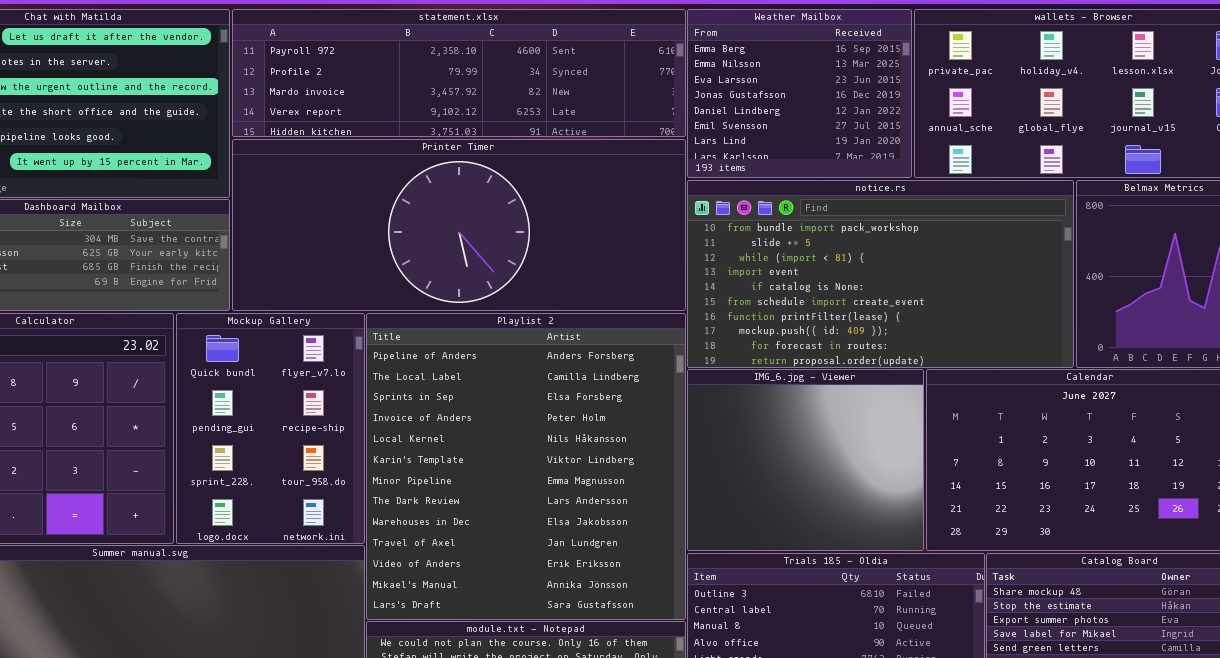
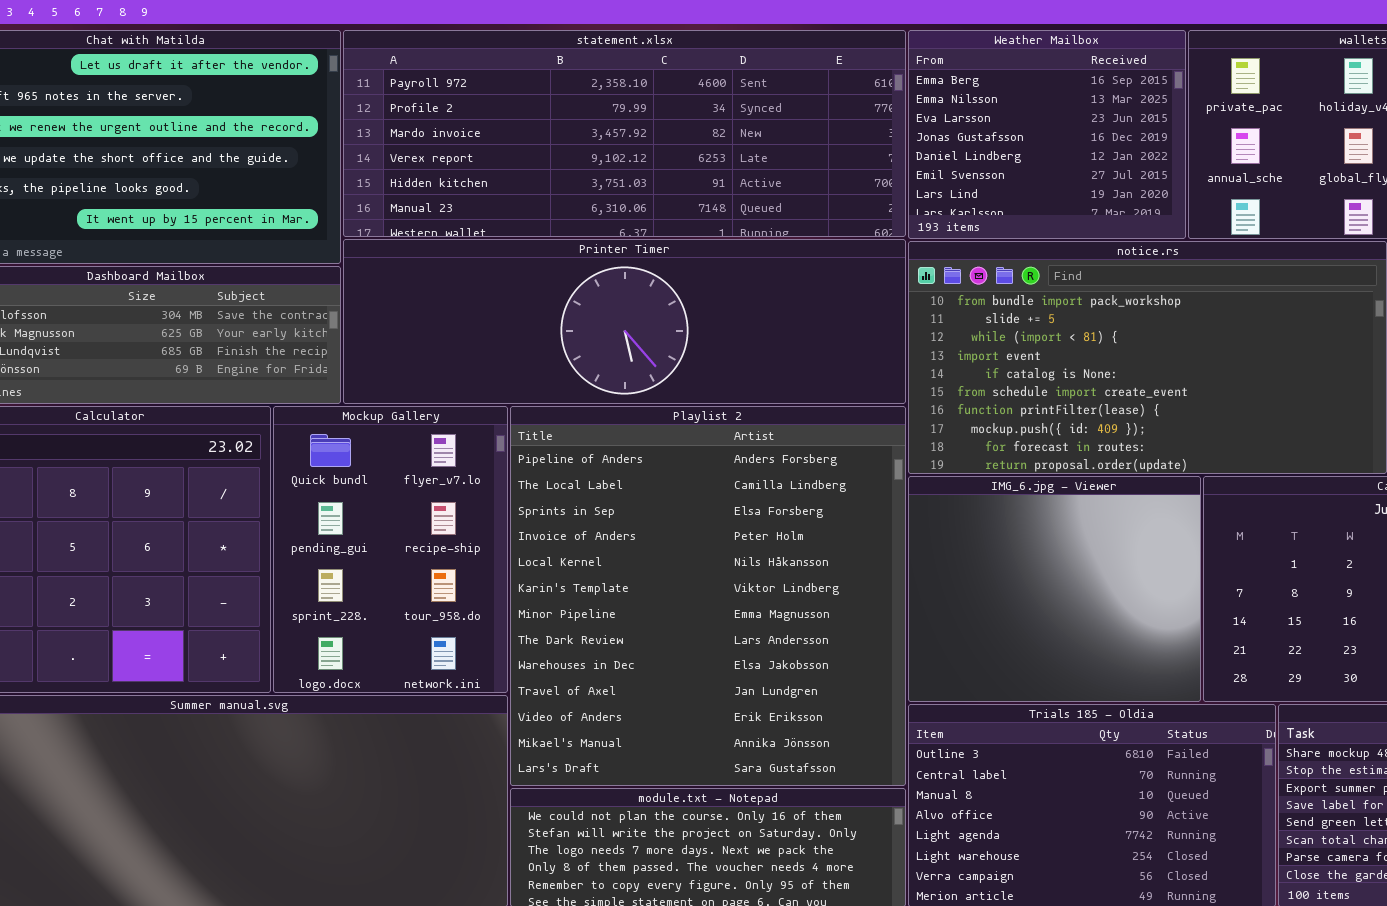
statement.xlsx: [232,9,686,137] -> [343,30,906,237], resized
Printer Timer: [232,139,686,311] -> [343,239,906,404], resized

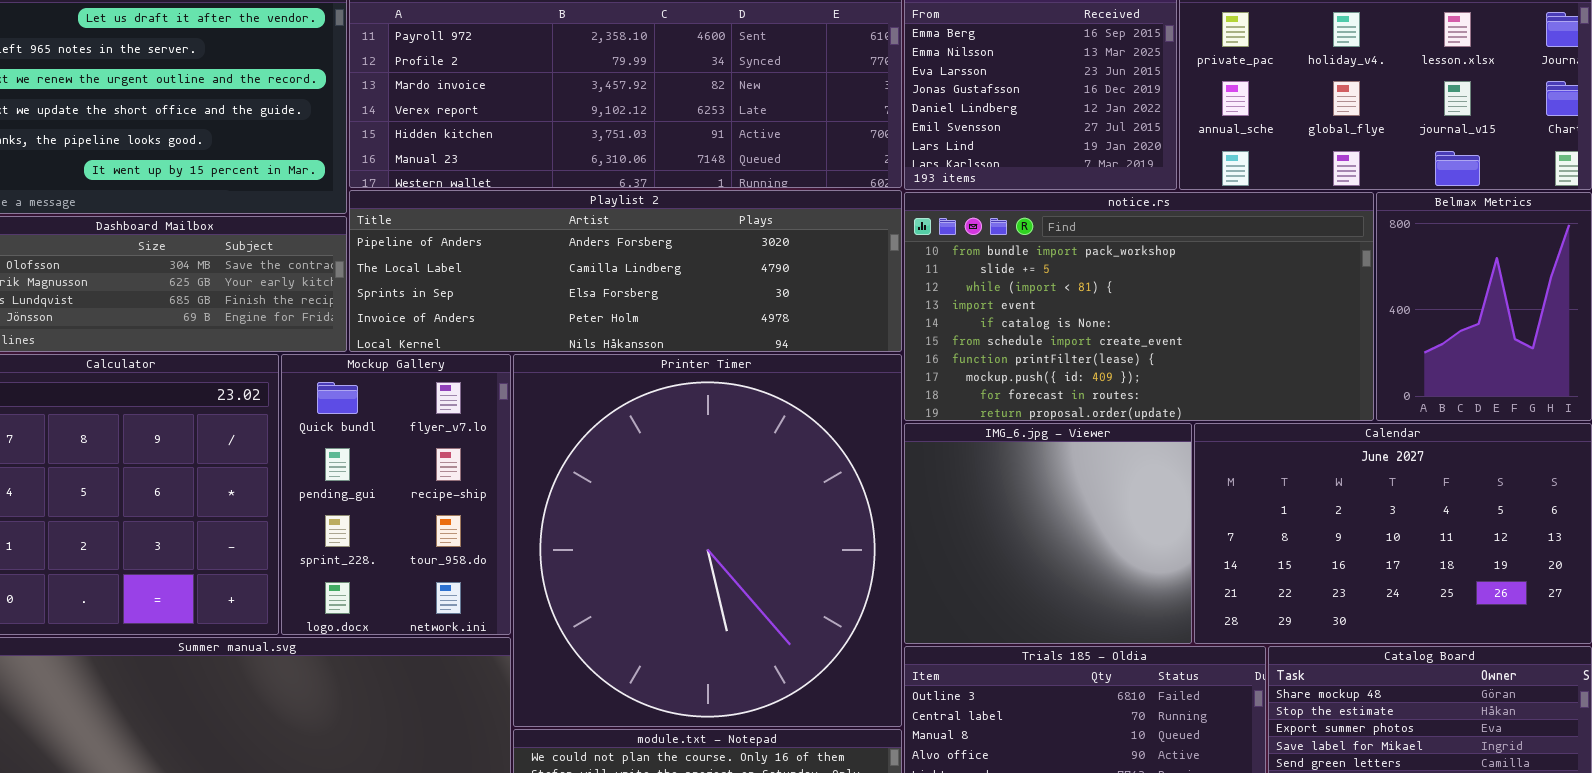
Printer Timer: [343,239,906,404] -> [513,354,902,727], moved, resized
Playlist 2: [510,406,906,786] -> [349,190,902,352], moved, resized

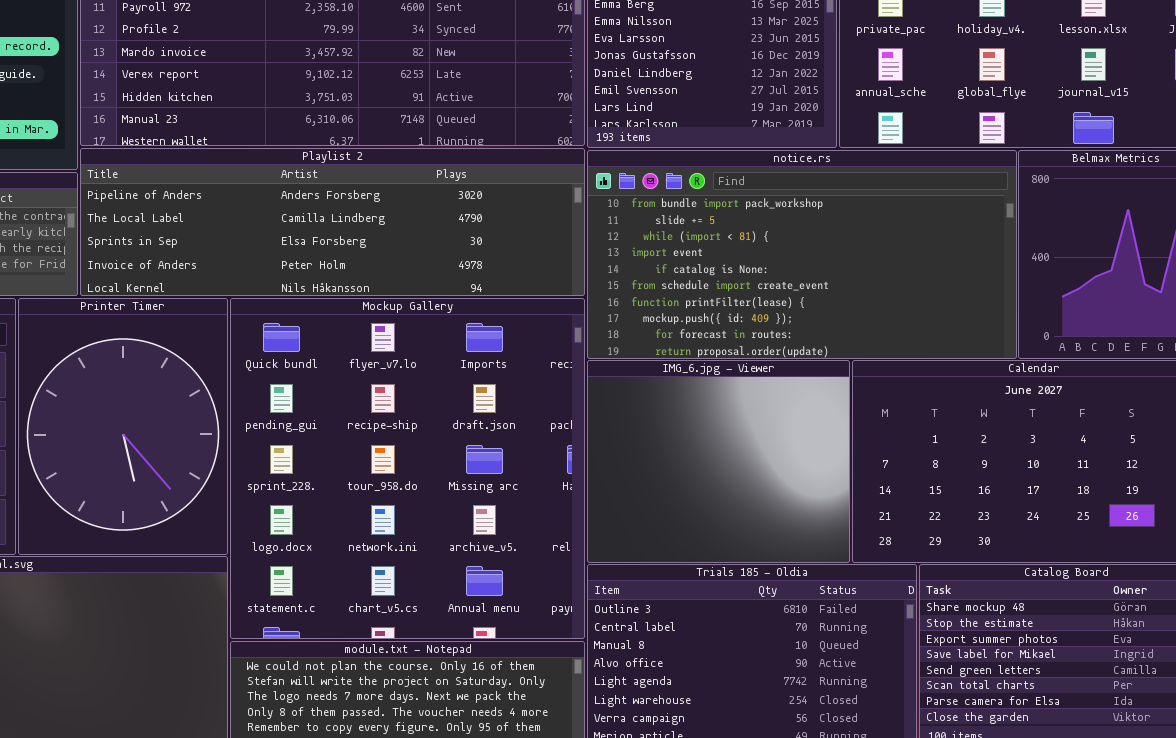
Mockup Gallery: [281,354,511,635] -> [230,298,585,639], moved, resized
Printer Timer: [513,354,902,727] -> [18,298,228,555], moved, resized

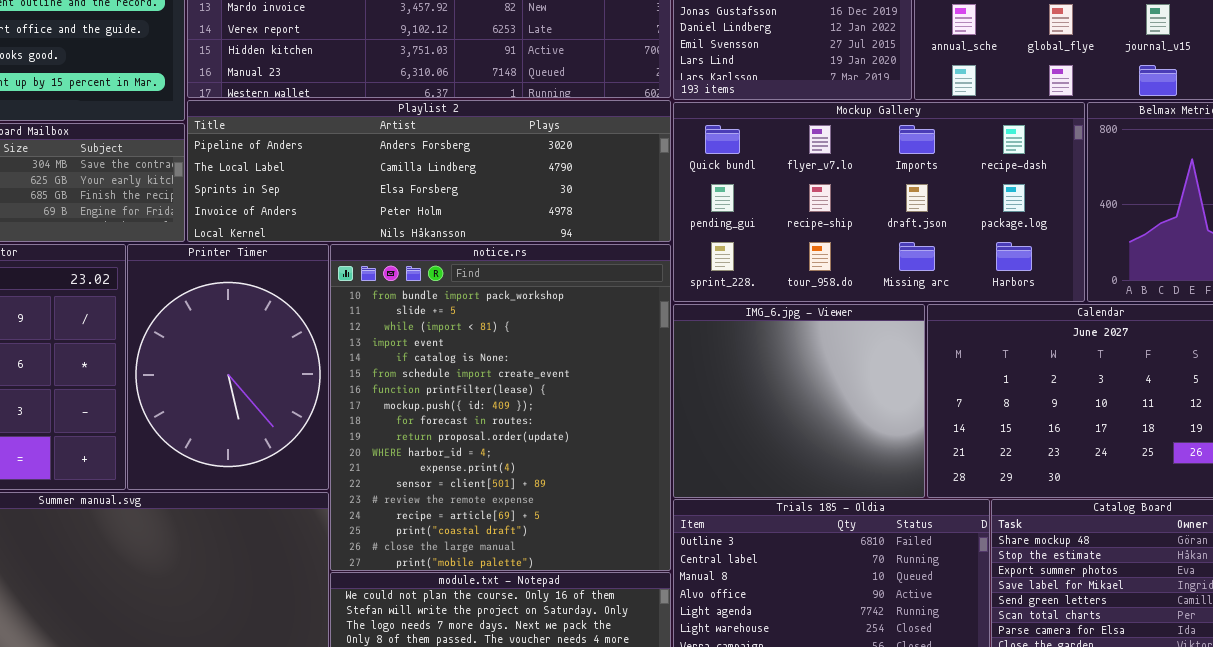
notice.rs: [587,150,1017,359] -> [330,244,671,571], moved, resized
Mockup Gallery: [230,298,585,639] -> [673,102,1085,302], moved, resized

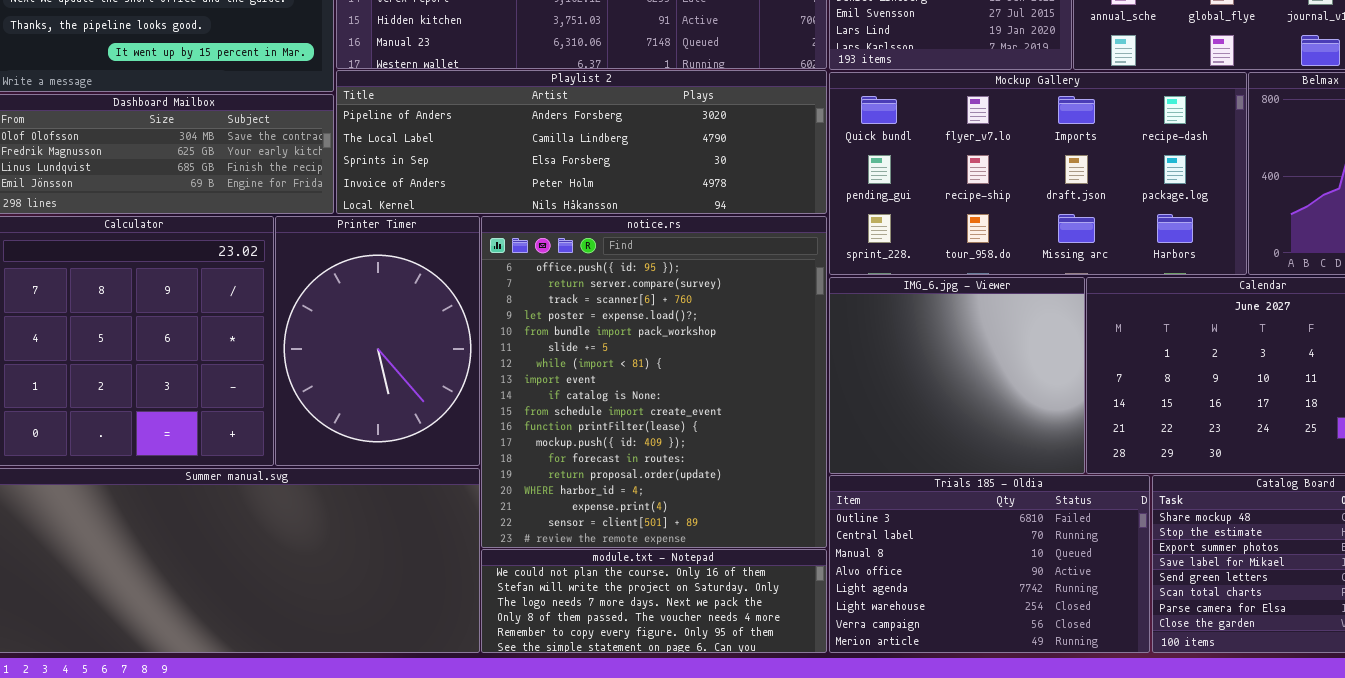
notice.rs: [330,244,671,571] -> [481,216,827,548], scrolled up 4 rows

